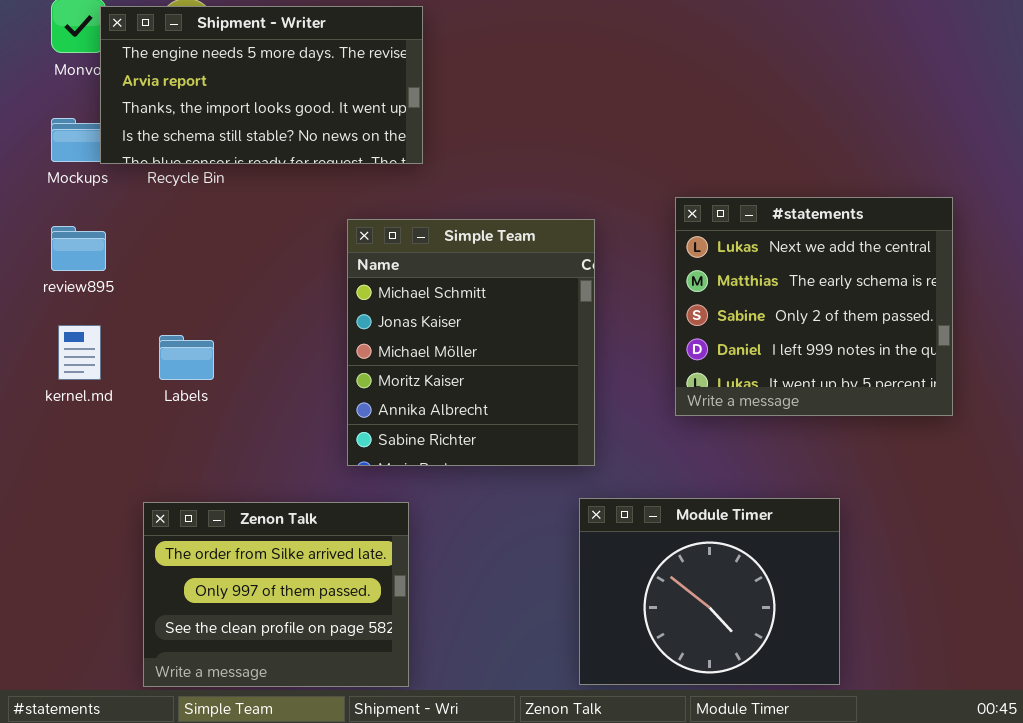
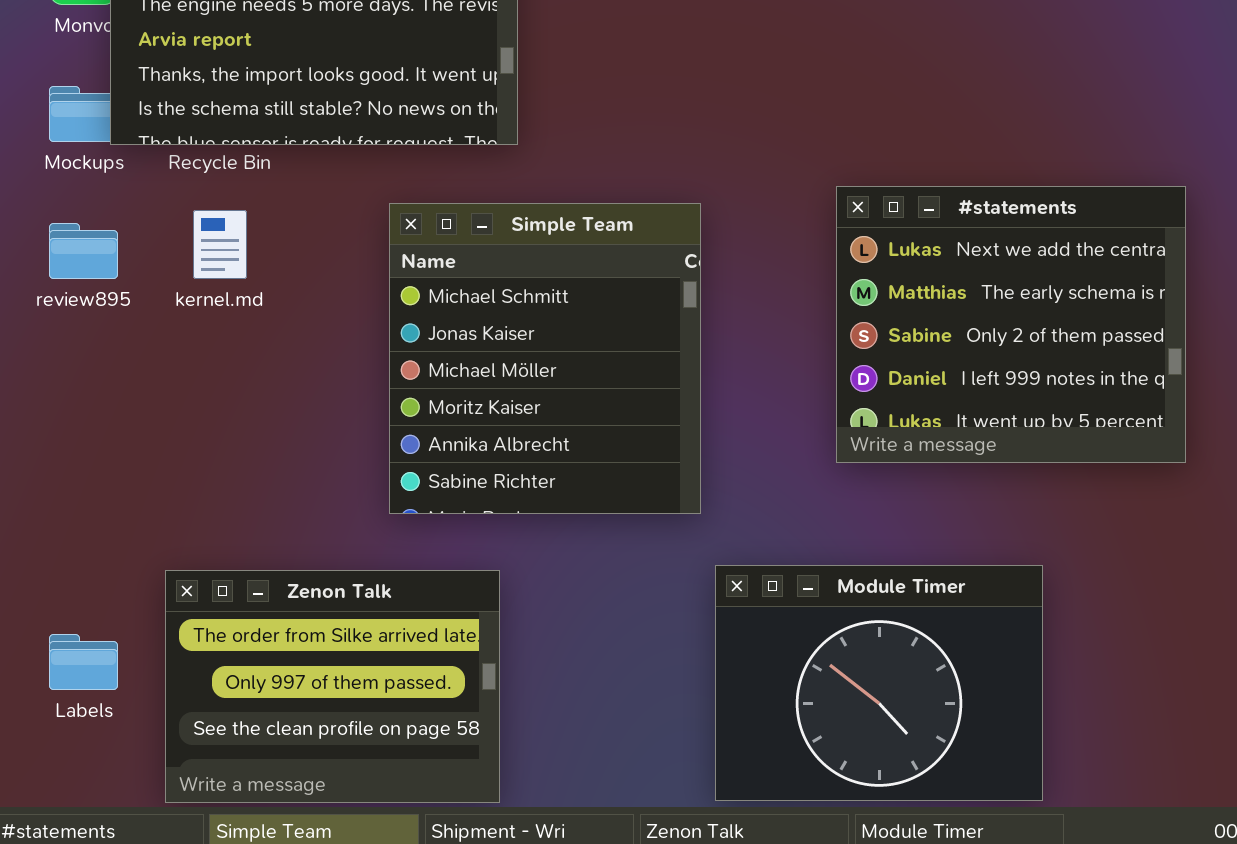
Simple Team: [347,219,595,466] -> [389,203,701,514], moved
kernel.md: [58,325,101,380] -> [193,210,247,279], moved
Labels: [159,335,214,380] -> [49,634,118,690], moved

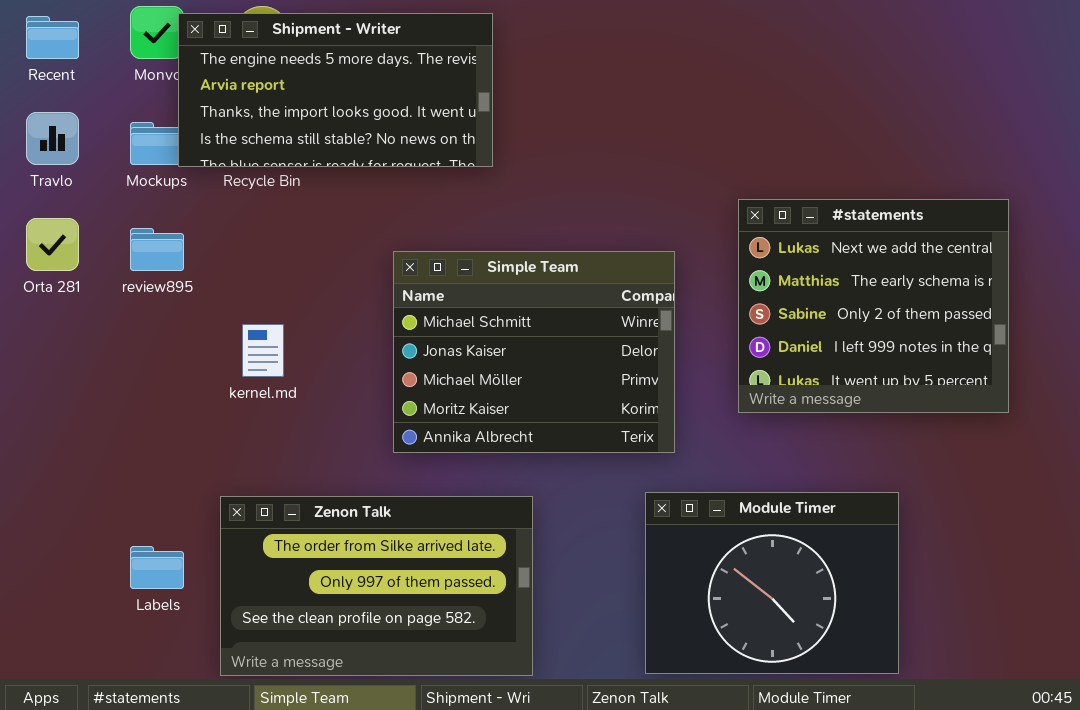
Simple Team: [389,203,701,514] -> [393,251,675,453], resized
kernel.md: [193,210,247,279] -> [242,324,284,377], moved
Zenon Talk: [165,570,500,803] -> [220,496,533,676], resized

